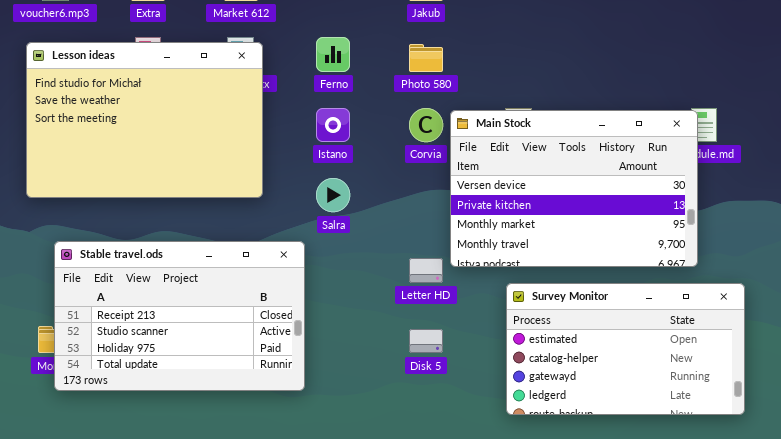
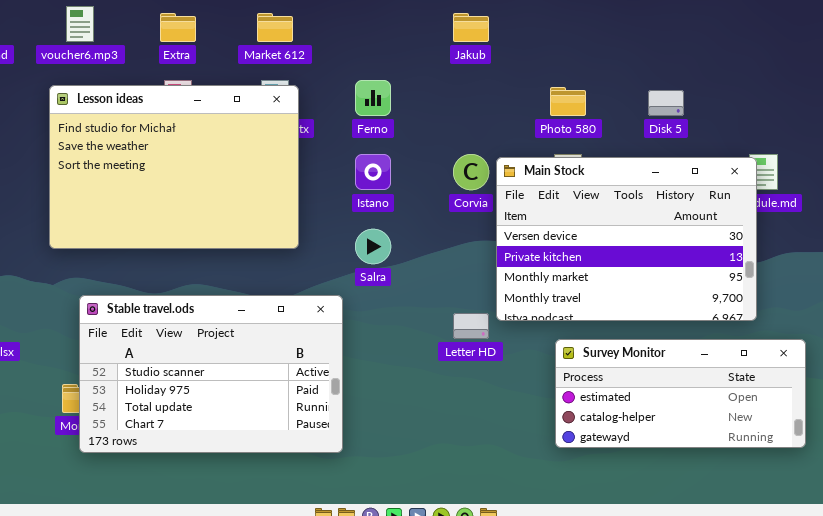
Photo 580: [409,44,443,72] -> [550,87,586,116], moved
Stable travel.ods: [54,241,305,391] -> [79,295,343,453], scrolled down 1 row
Survey Monitor: [506,283,745,415] -> [555,339,806,448], resized
Disk 5: [409,329,443,353] -> [648,90,684,116], moved

